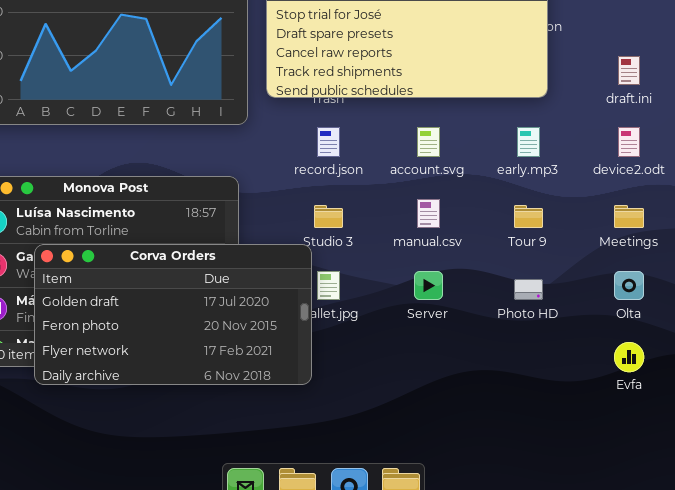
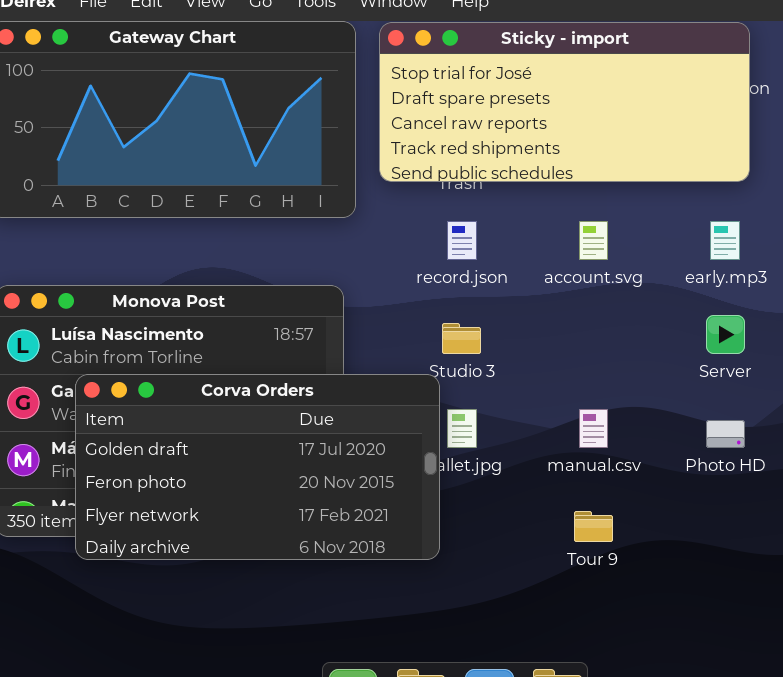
manual.csv: [417,199,440,228] -> [579,409,608,448], moved
Tour 9: [514,205,543,228] -> [574,511,613,542], moved
Server: [414,271,443,300] -> [706,315,745,354], moved

